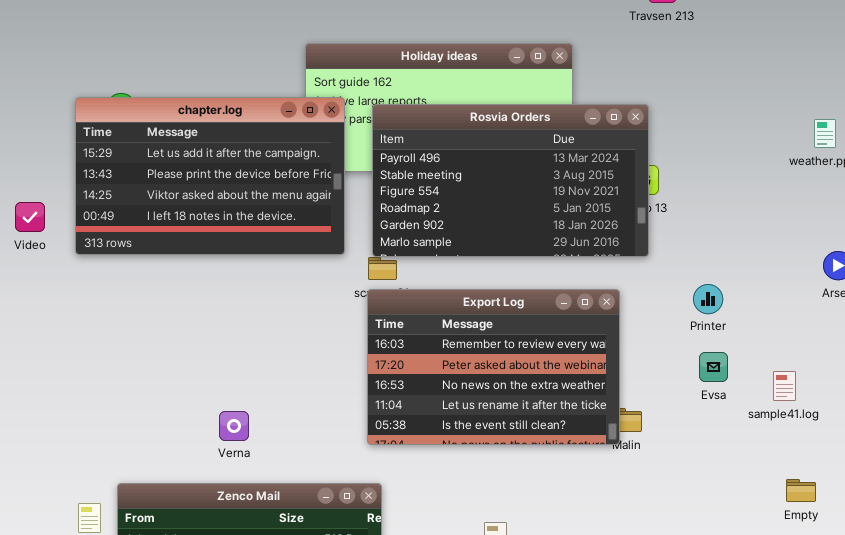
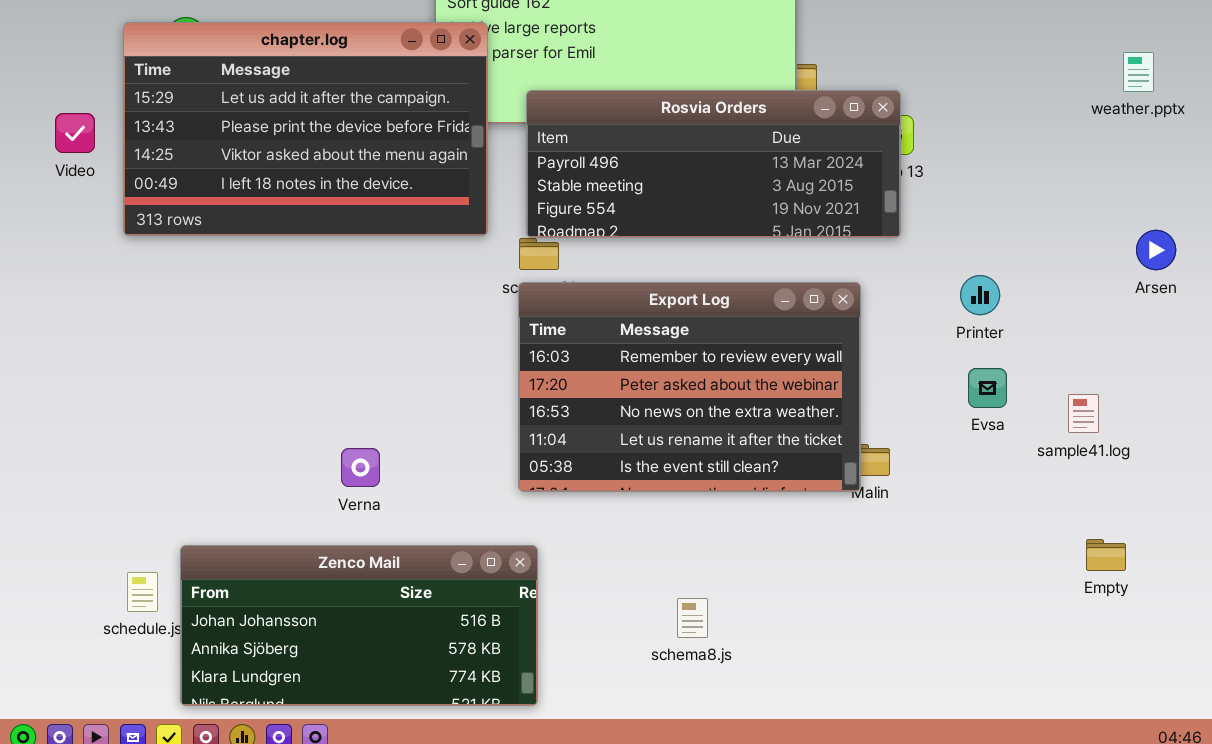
Rosvia Orders: [372,104,649,257] -> [526,90,901,238], resized
Video: [15,202,45,232] -> [55,113,95,153], moved
Verna: [219,411,249,441] -> [341,448,380,487], moved

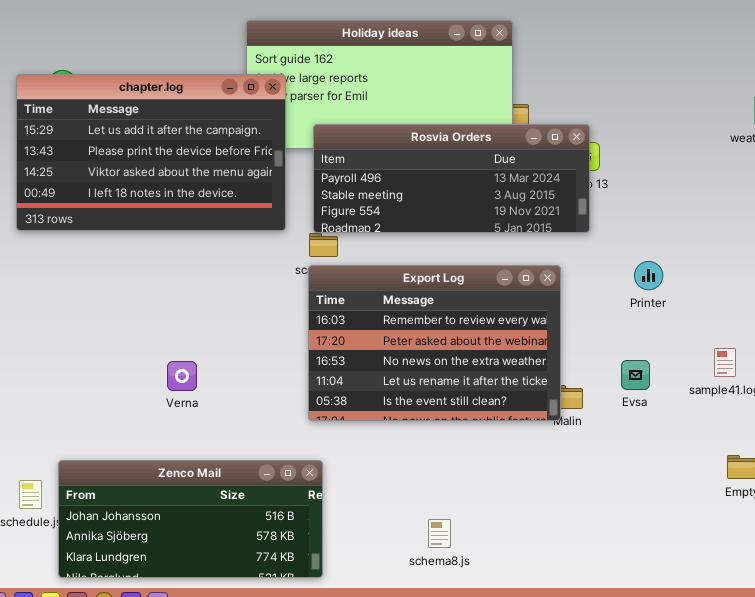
Evsa: [968,368,1007,408] -> [621,360,650,390], moved
Verna: [341,448,380,487] -> [167,361,197,391], moved
schema8.js: [677,598,708,638] -> [428,519,451,548], moved

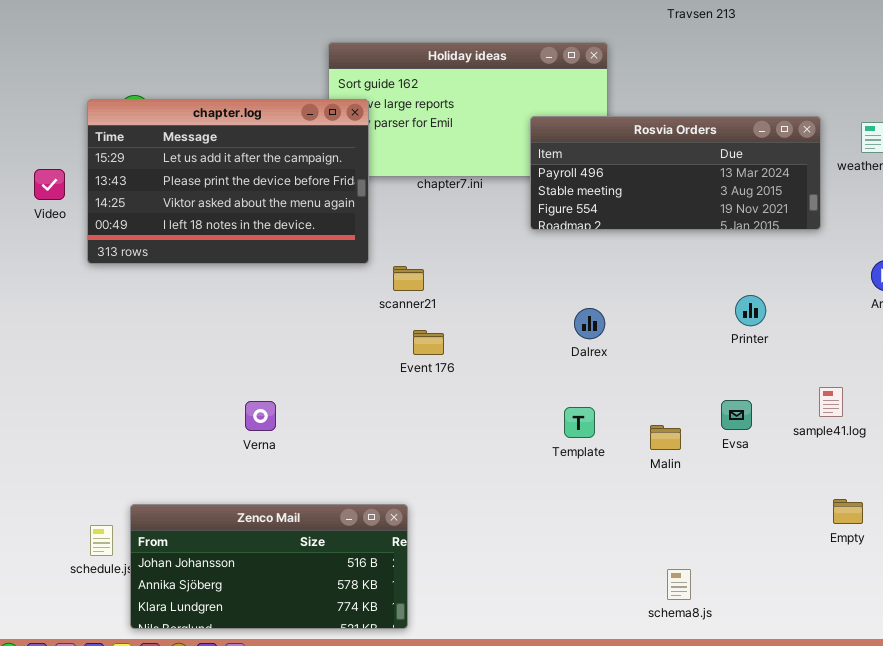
Rosvia Orders: [313,124,590,233] -> [530,116,821,230], moved
Export Log: [308,265,561,421] -> none, closed
schema8.js: [428,519,451,548] -> [667,569,691,600], moved

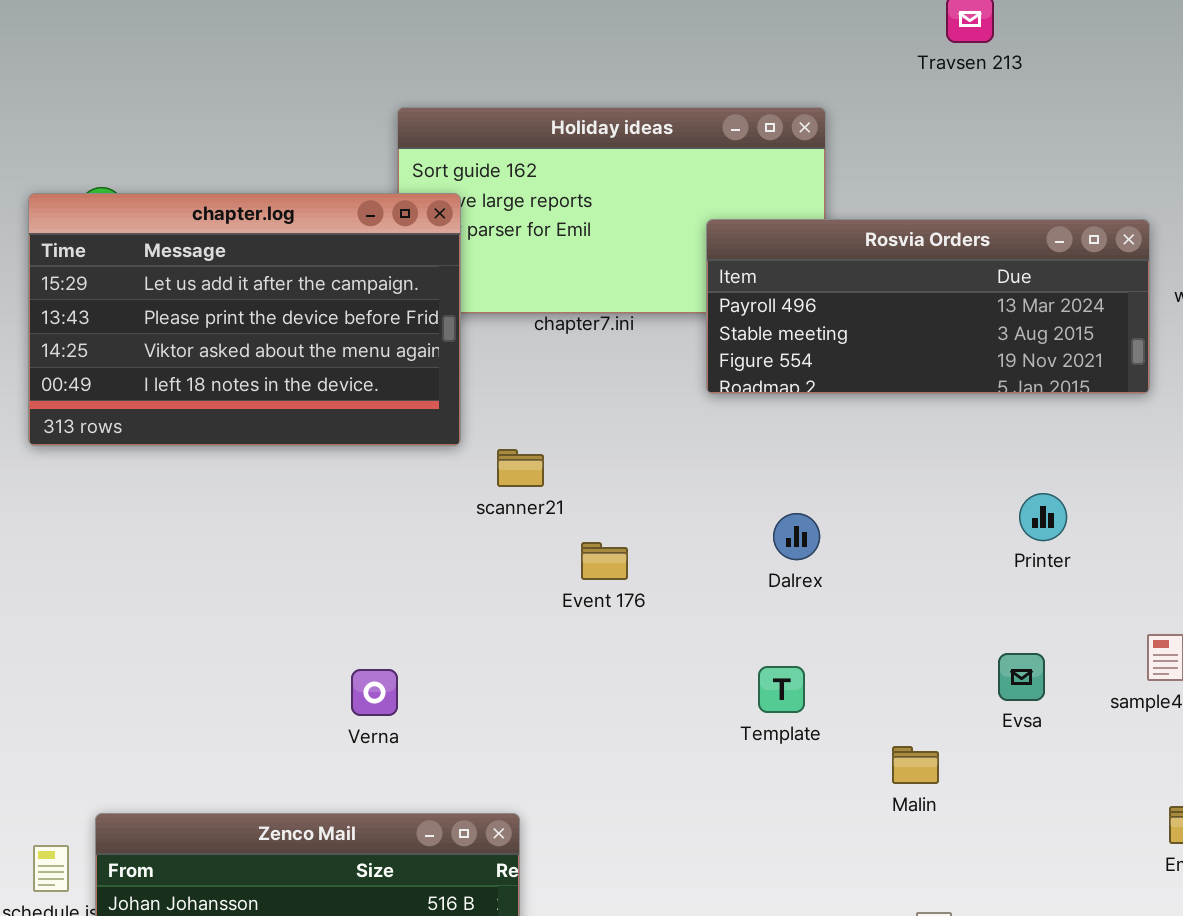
Event 176: [413,330,444,355] -> [581,542,628,580], moved
Verna: [245,401,276,431] -> [351,669,398,716], moved
Malin: [650,425,681,450] -> [892,746,939,784], moved

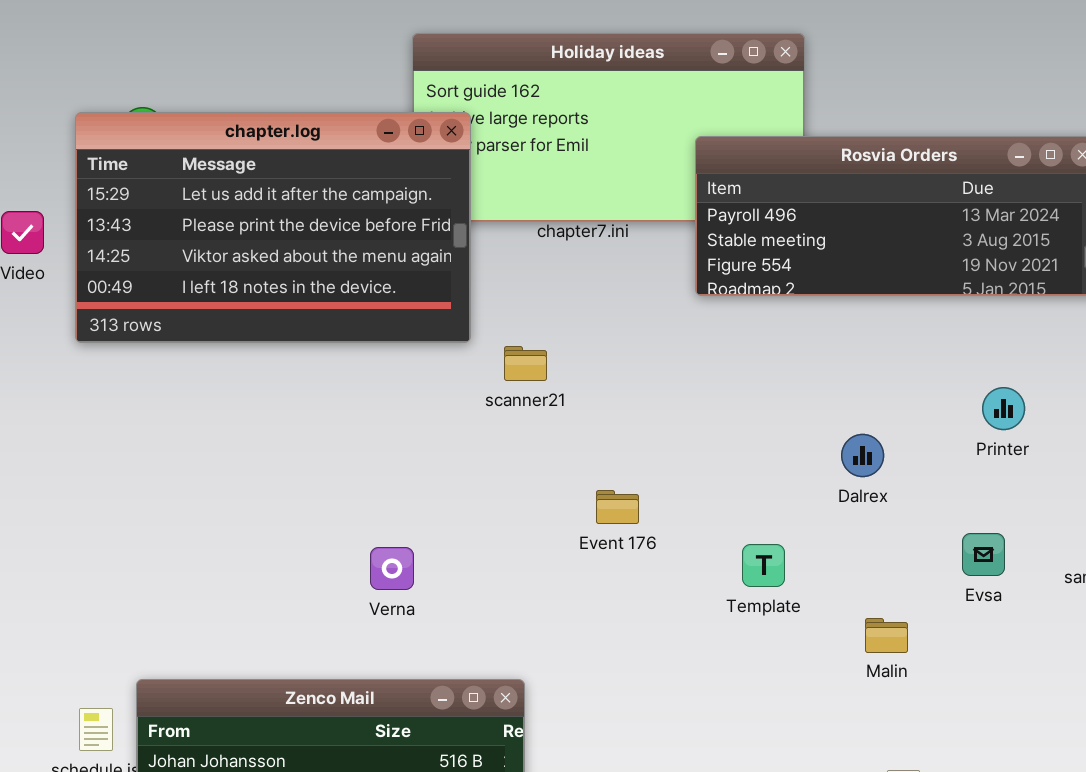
Dalrex: [773,513,820,560] -> [841,434,884,477], moved
Event 176: [581,542,628,580] -> [596,490,639,524], moved

